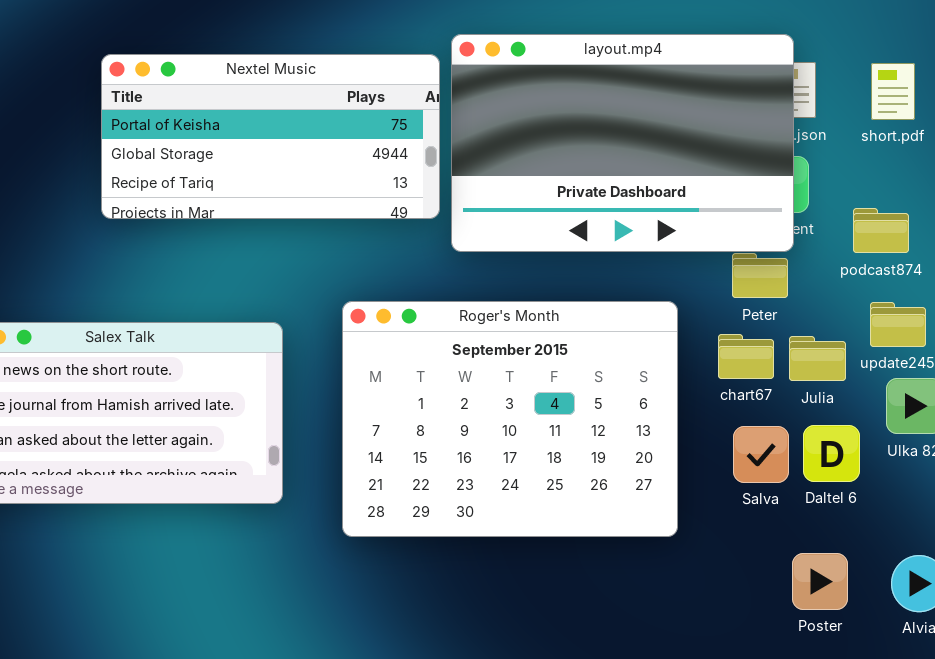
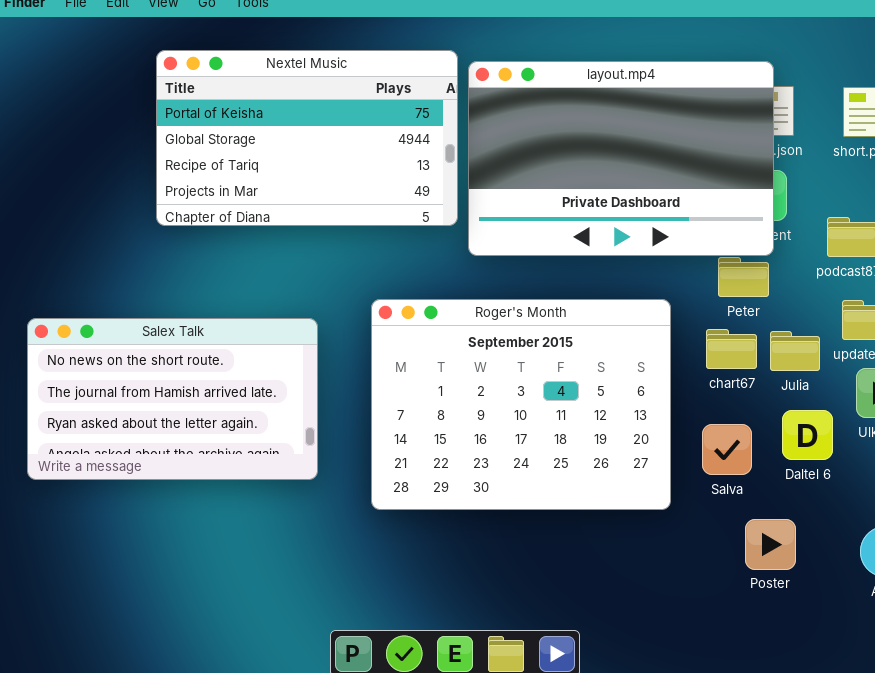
Nextel Music: [101,54,440,219] -> [156,50,458,226], resized
Salva: [733,426,789,483] -> [702,424,752,475], moved
Poster: [792,553,848,610] -> [745,519,796,570], moved

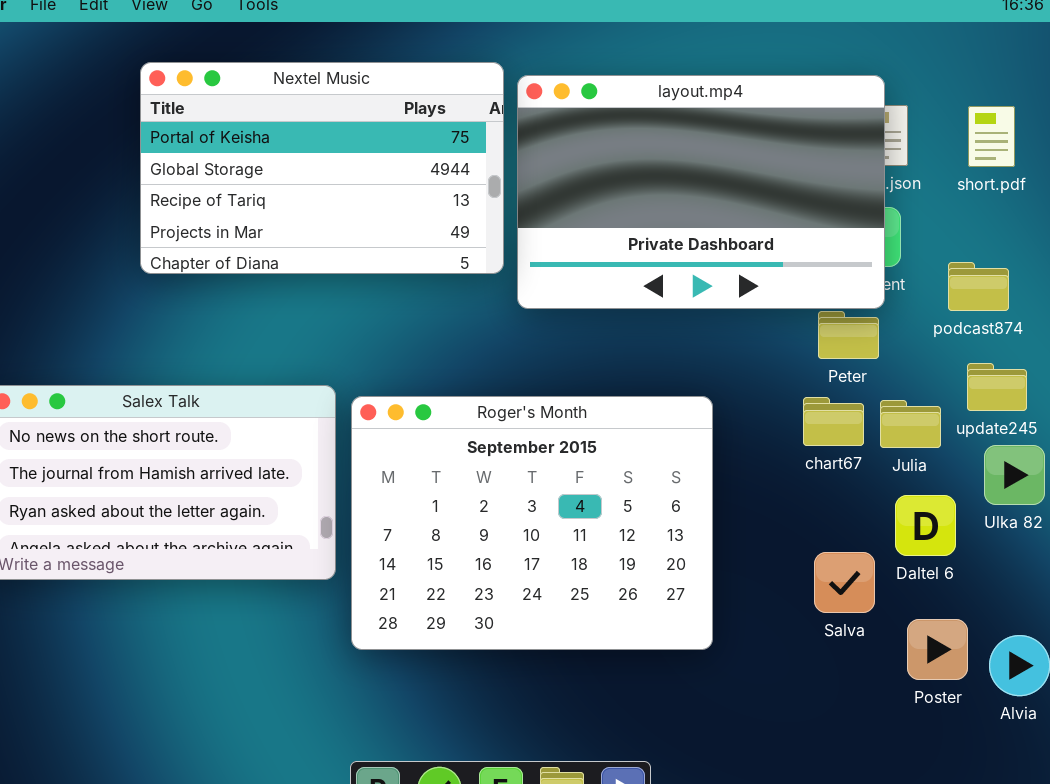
Roger's Month: [371,299,671,510] -> [351,396,713,650], moved
Salva: [702,424,752,475] -> [814,552,875,613], moved
Poster: [745,519,796,570] -> [907,619,968,680], moved

